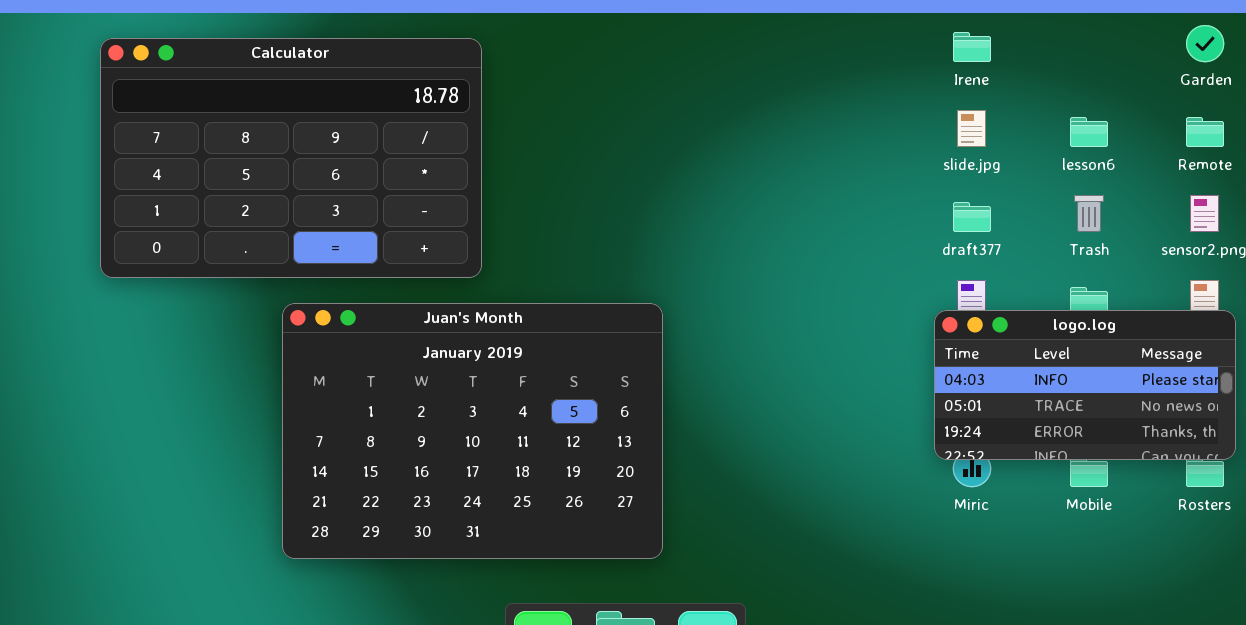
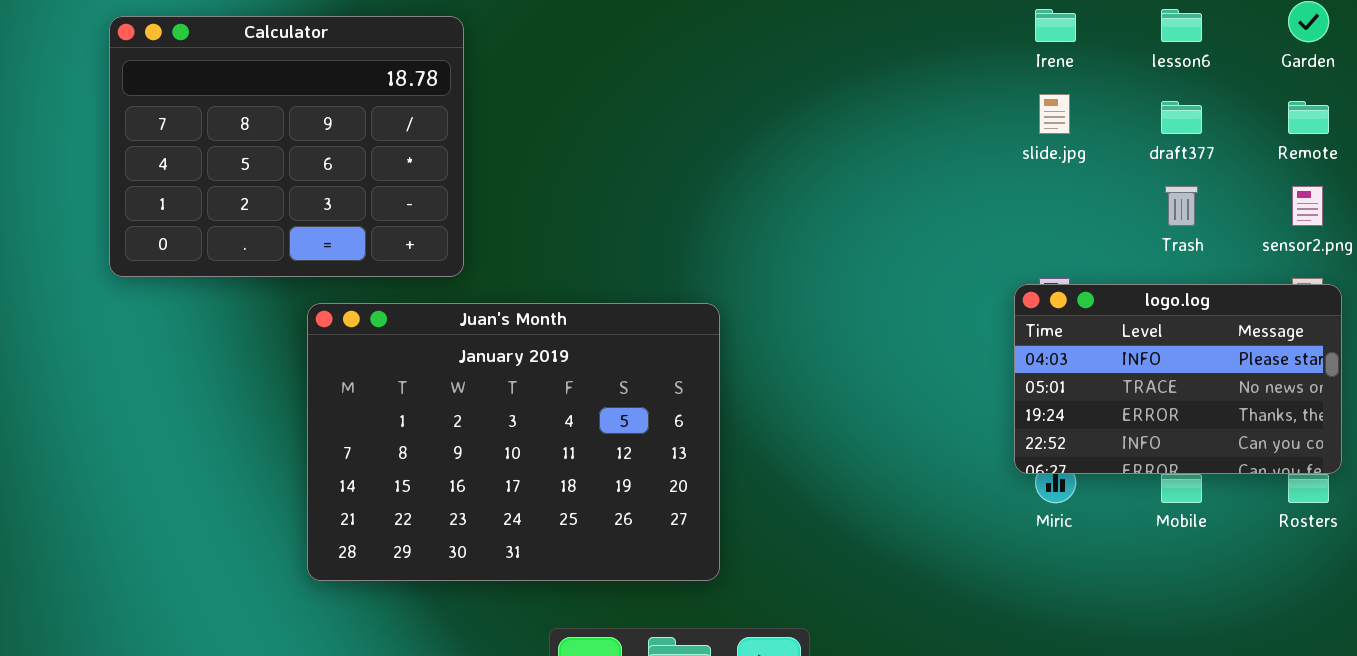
Calculator: [100,38,482,278] -> [109,16,464,277], resized
lesson6: [1070,117,1108,147] -> [1161,9,1202,42], moved
draft377: [953,202,991,232] -> [1161,101,1202,134], moved
logo.log: [934,310,1236,460] -> [1014,284,1342,474], resized

